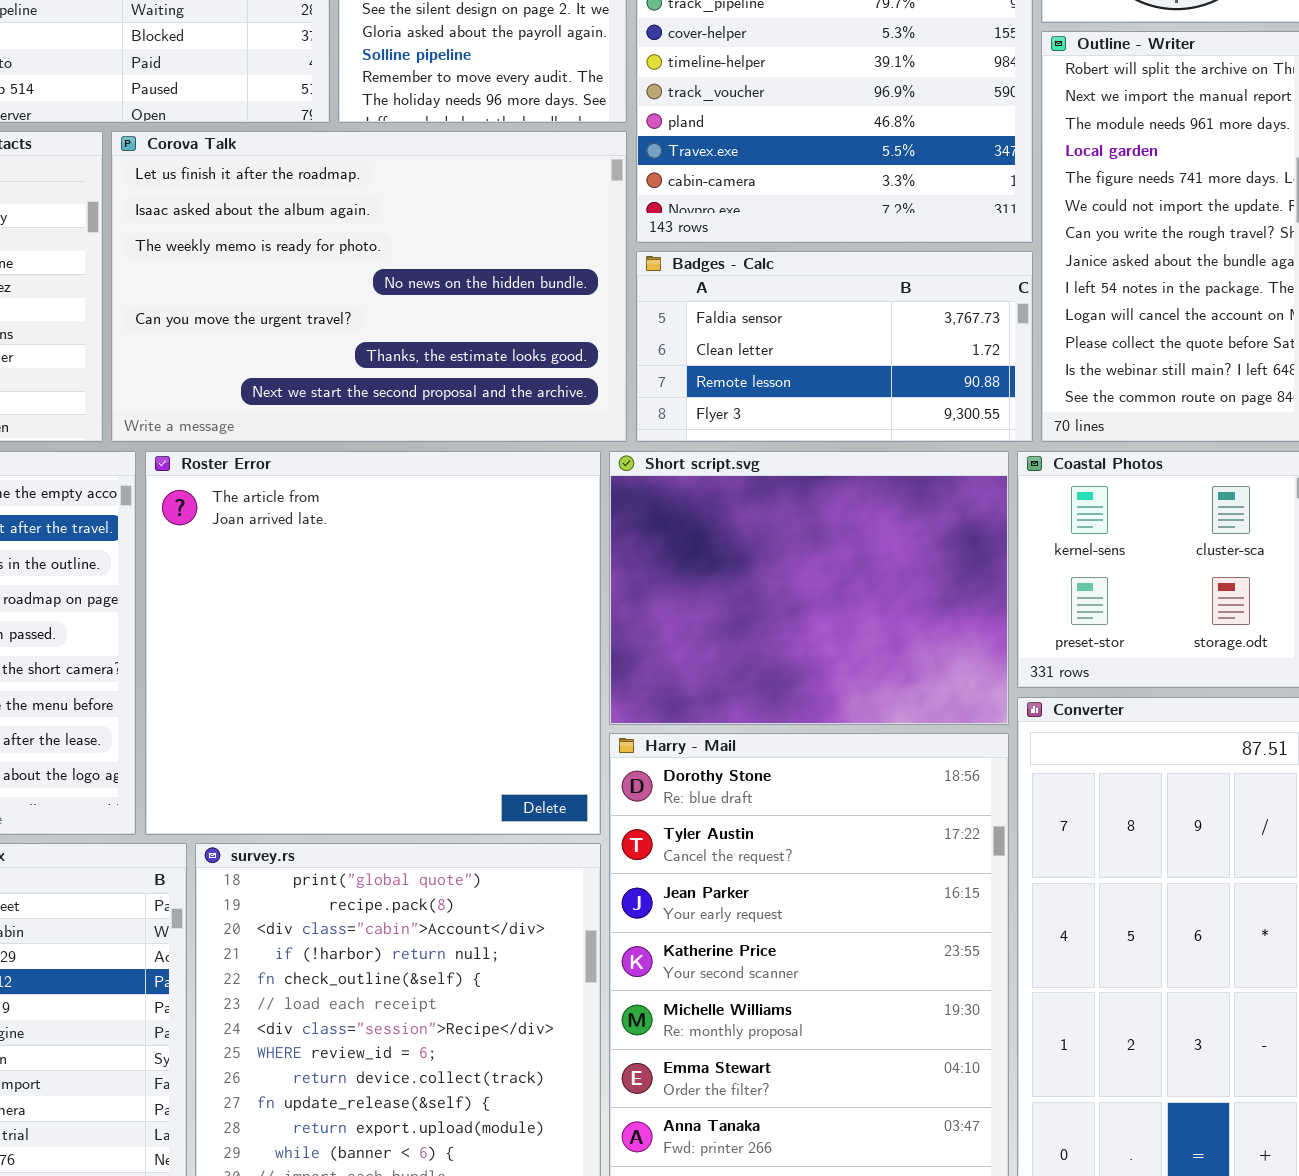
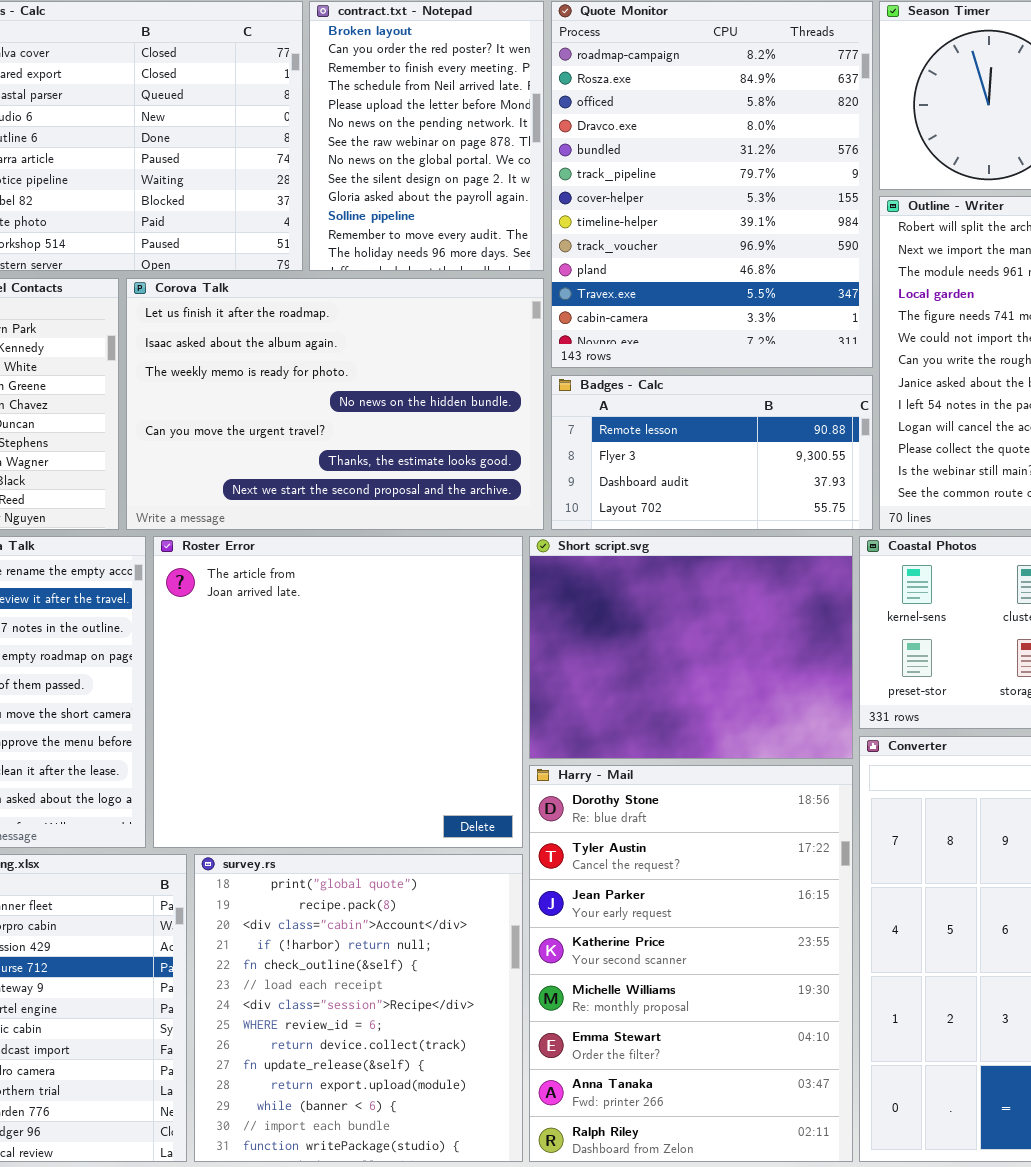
Badges - Calc: [636,251,1033,442] -> [551,375,873,530], scrolled down 2 rows

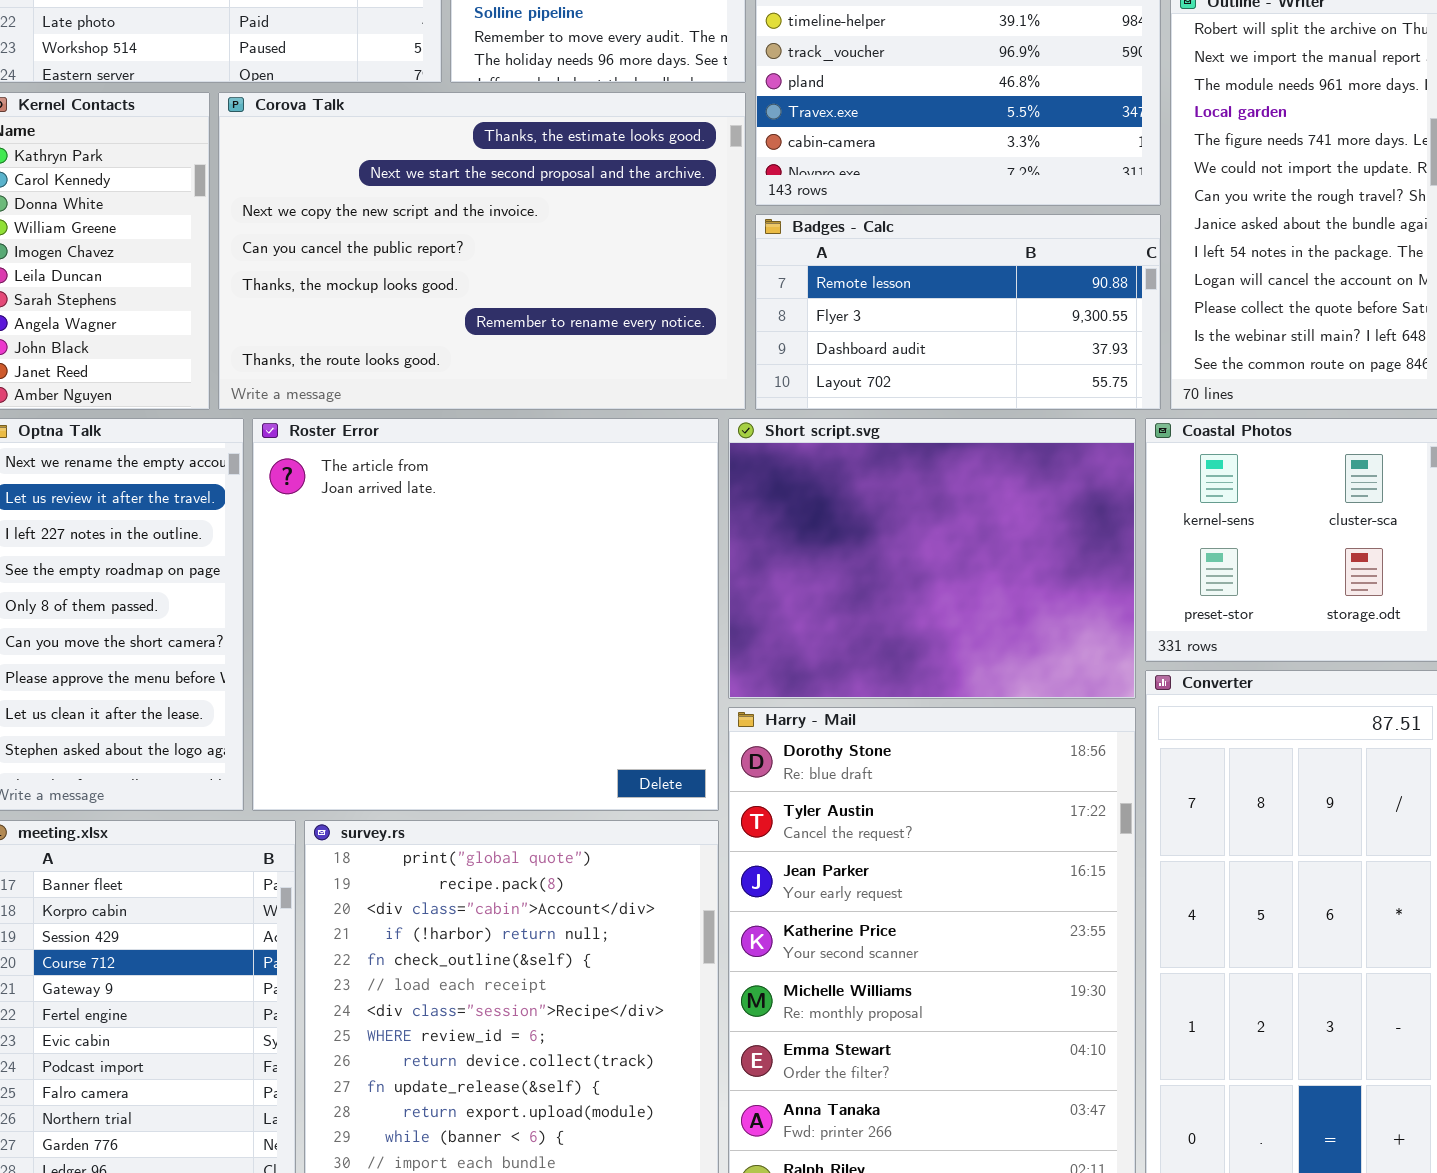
Corova Talk: [126,278,544,530] -> [218,92,746,410], scrolled down 5 rows

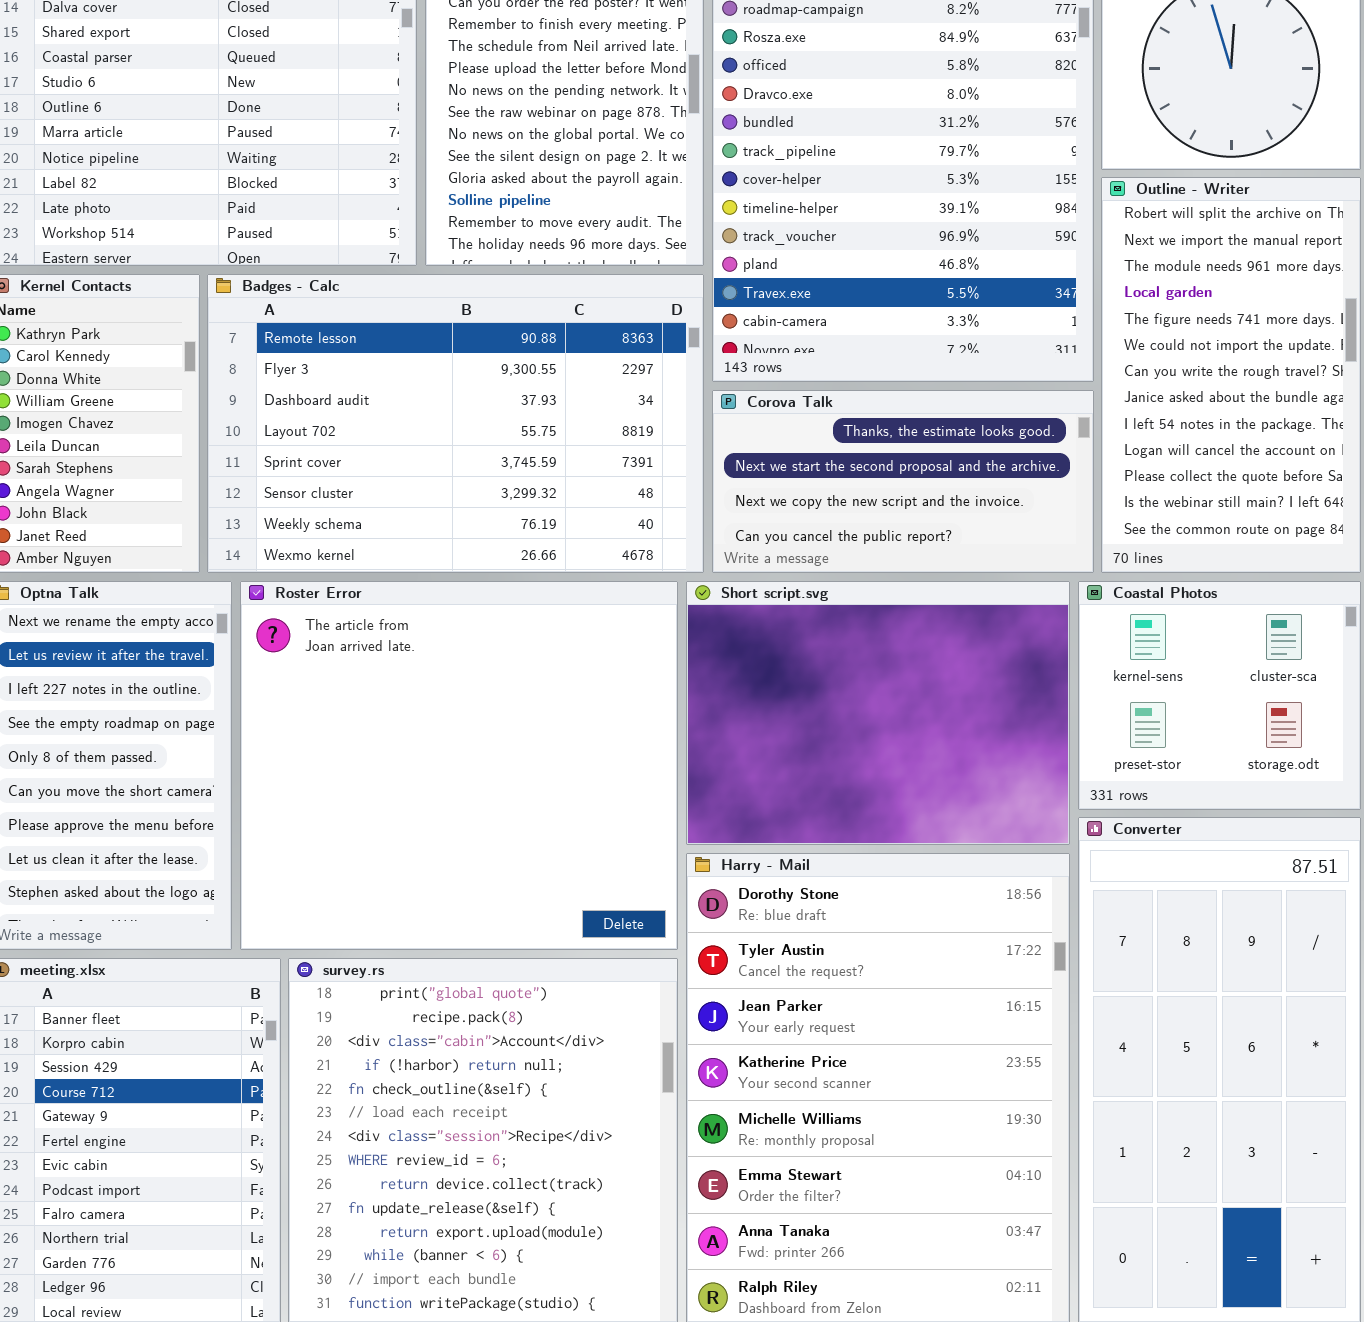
Corova Talk: [218,92,746,410] -> [712,390,1094,573], moved, resized
Badges - Calc: [755,214,1161,410] -> [207,274,704,573], moved, resized

